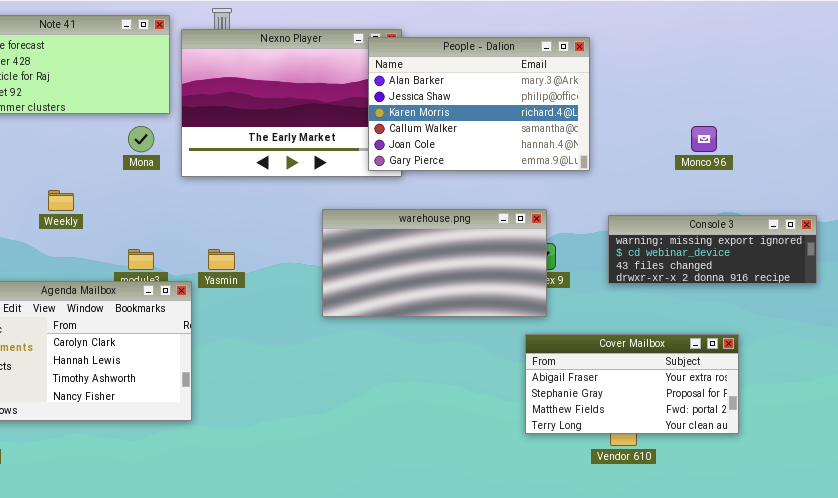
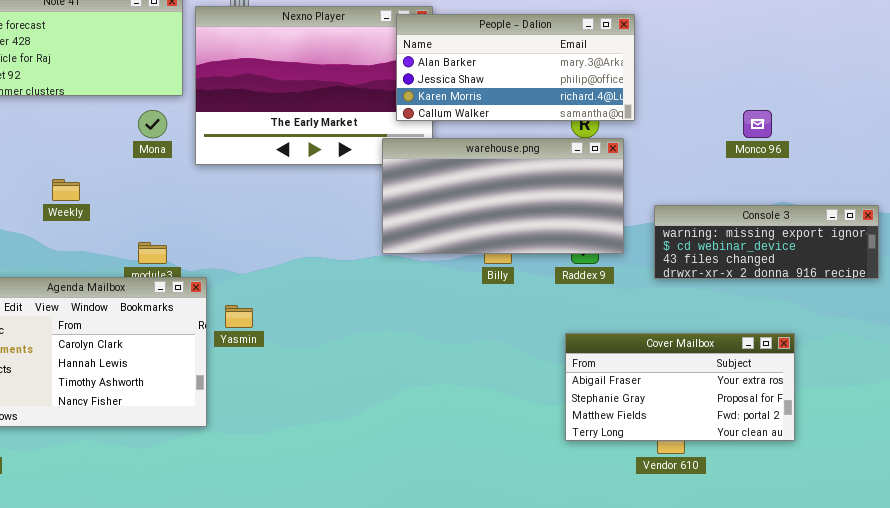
People - Dalion: [368,37,590,171] -> [396,14,635,121], resized
warehouse.png: [322,209,547,317] -> [382,138,624,254], moved
Yasmin: [208,249,235,270] -> [225,305,253,328], moved

